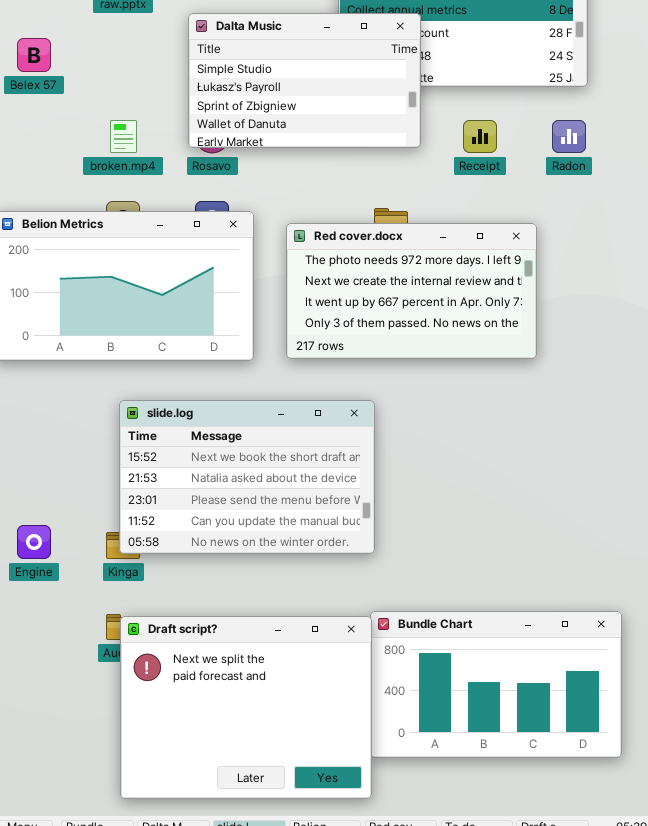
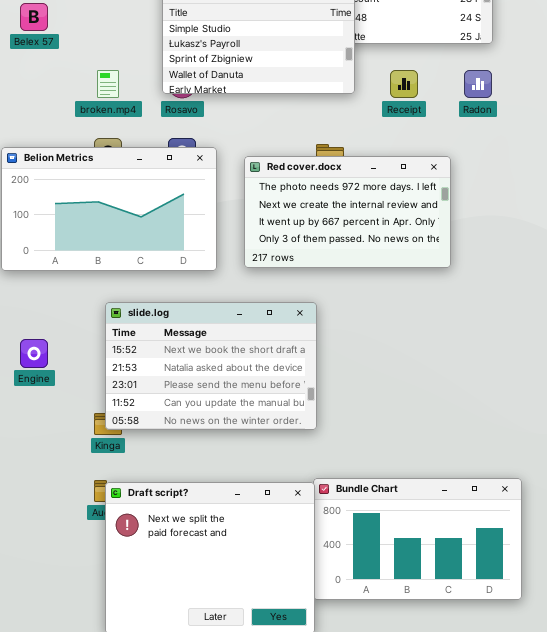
Engine: [17,525,51,559] -> [20,339,48,368], moved

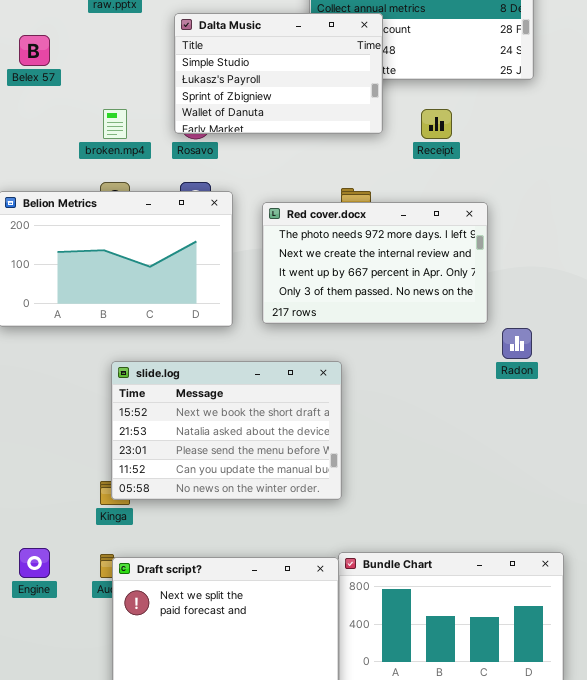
Radon: [464,70,492,98] -> [502,328,532,359], moved
Engine: [20,339,48,368] -> [19,548,50,578], moved

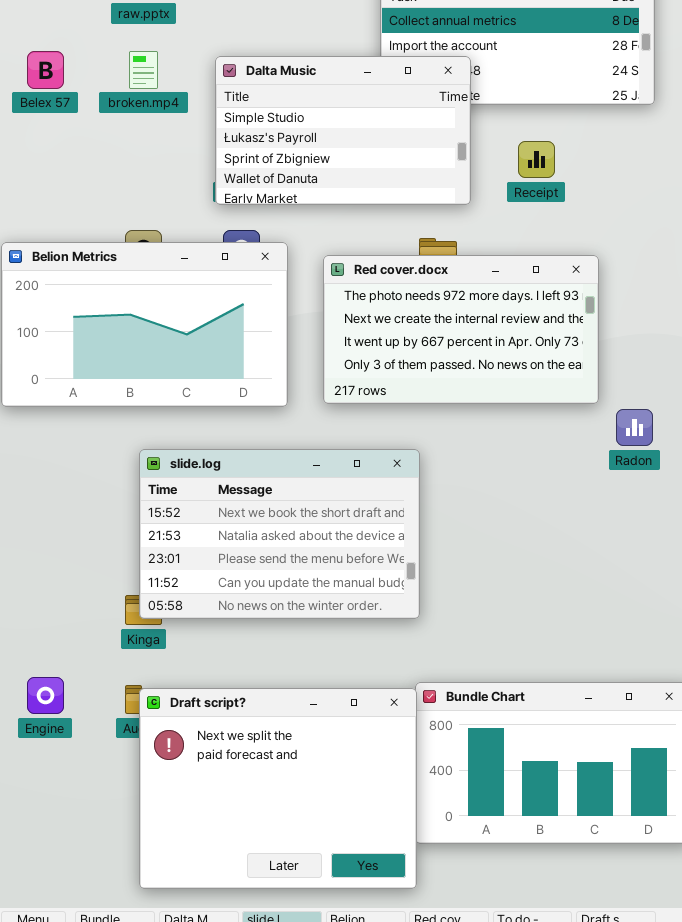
Dalta Music: [174,13,383,134] -> [215,56,471,205], moved
broken.mp4: [103,109,127,139] -> [129,51,158,89], moved

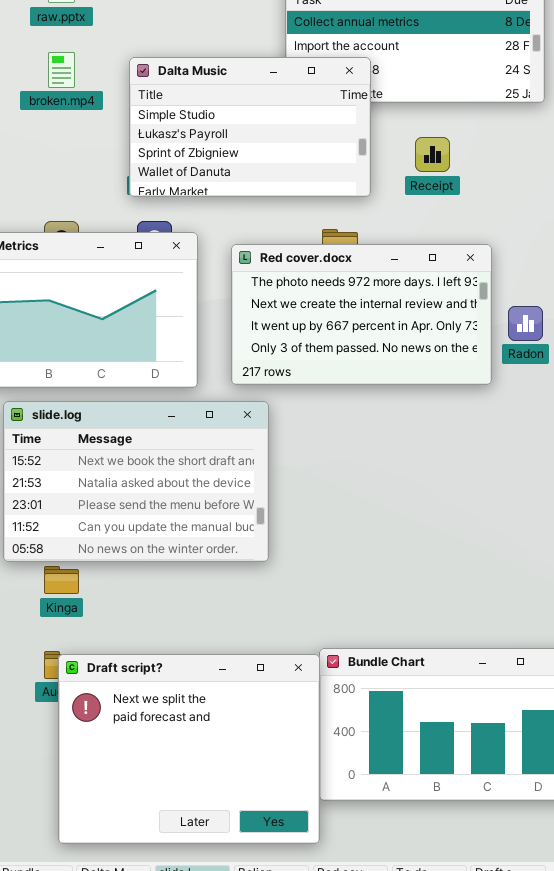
Radon: [616,409,653,446] -> [508,306,543,341], moved
slide.log: [139,449,420,619] -> [3,401,269,562], moved

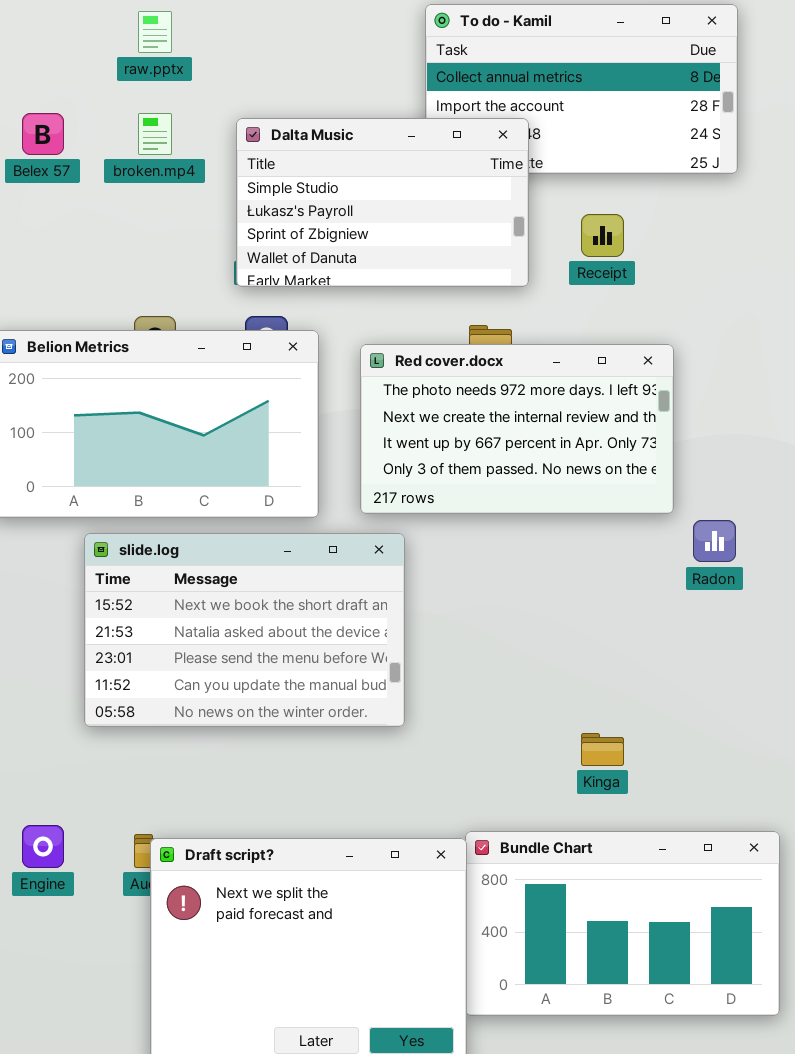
Radon: [508,306,543,341] -> [693,520,736,562], moved
Kinga: [44,566,79,594] -> [581,733,624,766], moved

